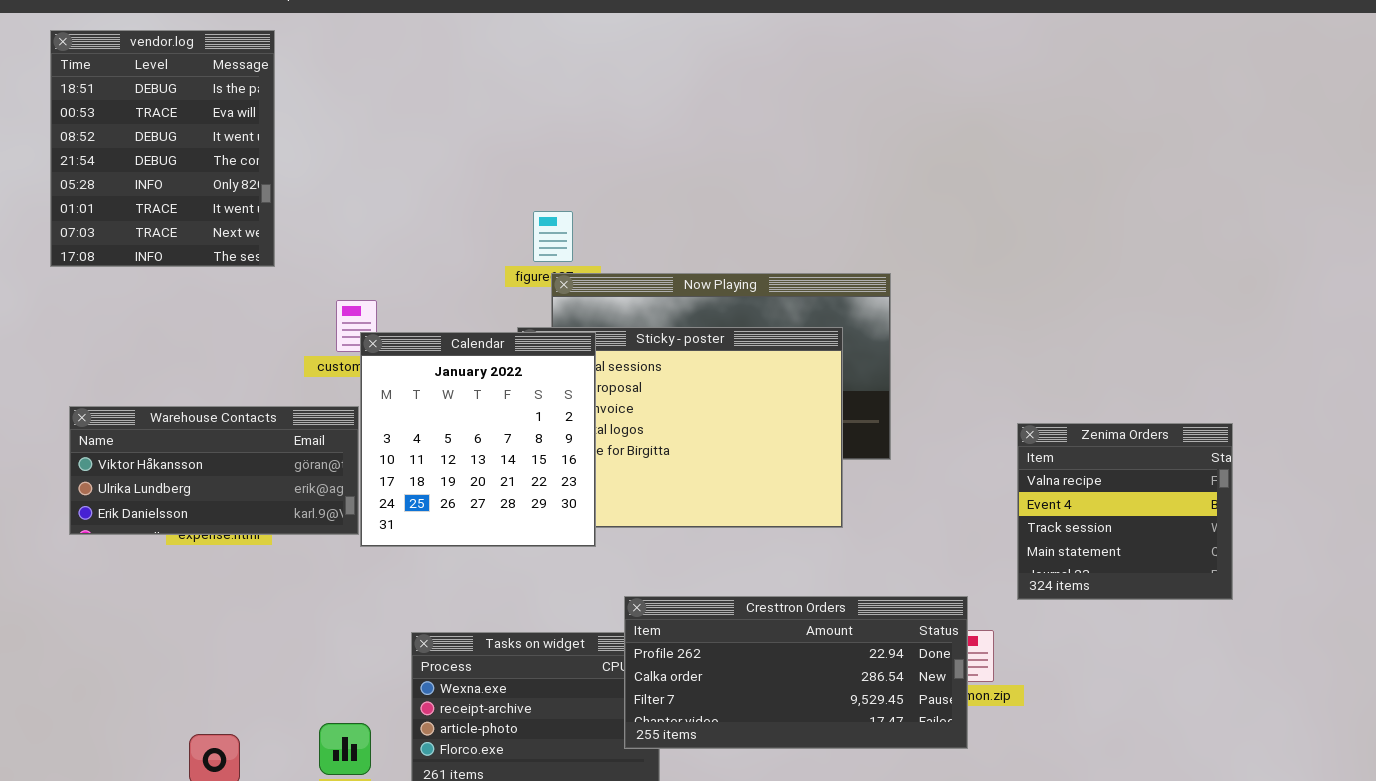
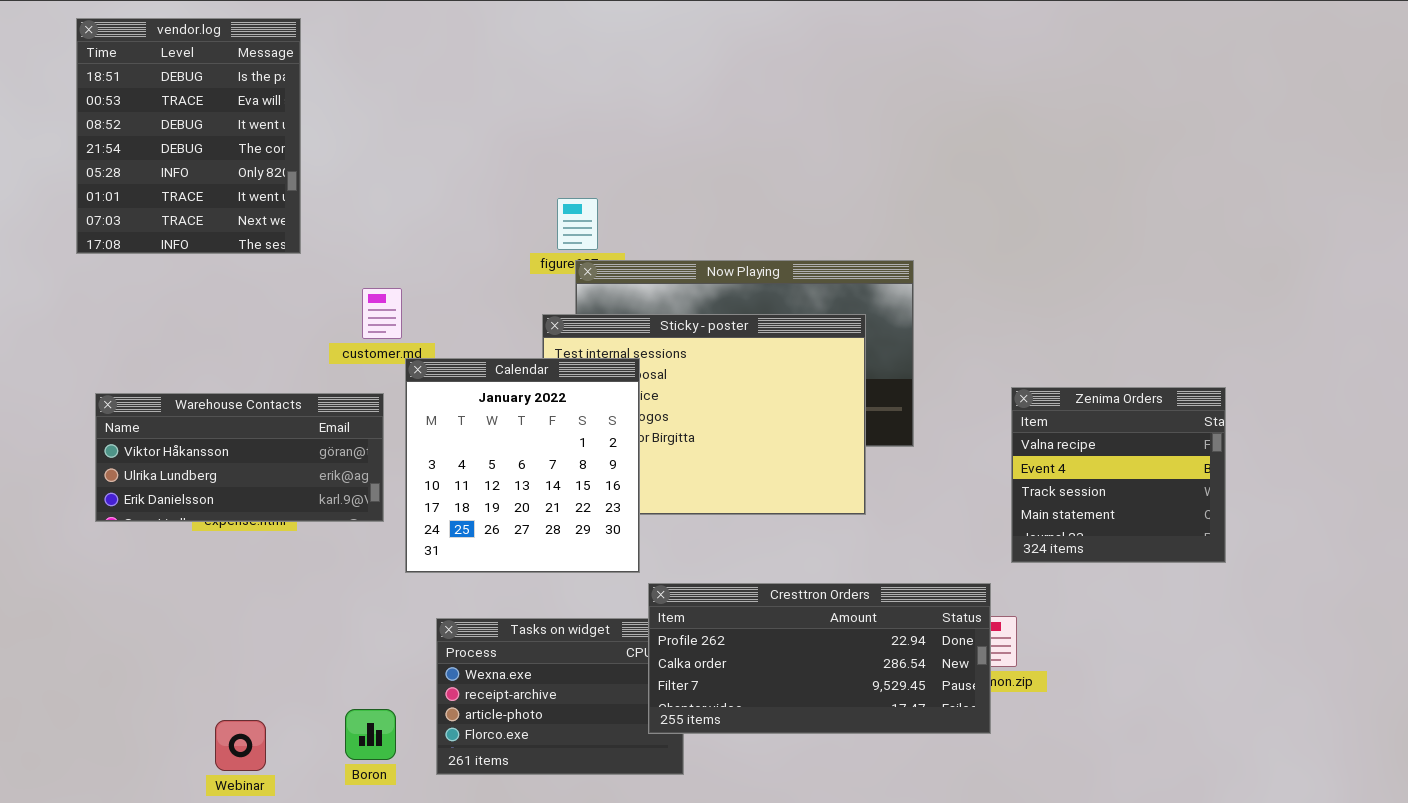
Calendar: [360,332,596,547] -> [405,358,640,573], moved
Zenima Orders: [1017,423,1233,600] -> [1011,387,1226,563], moved

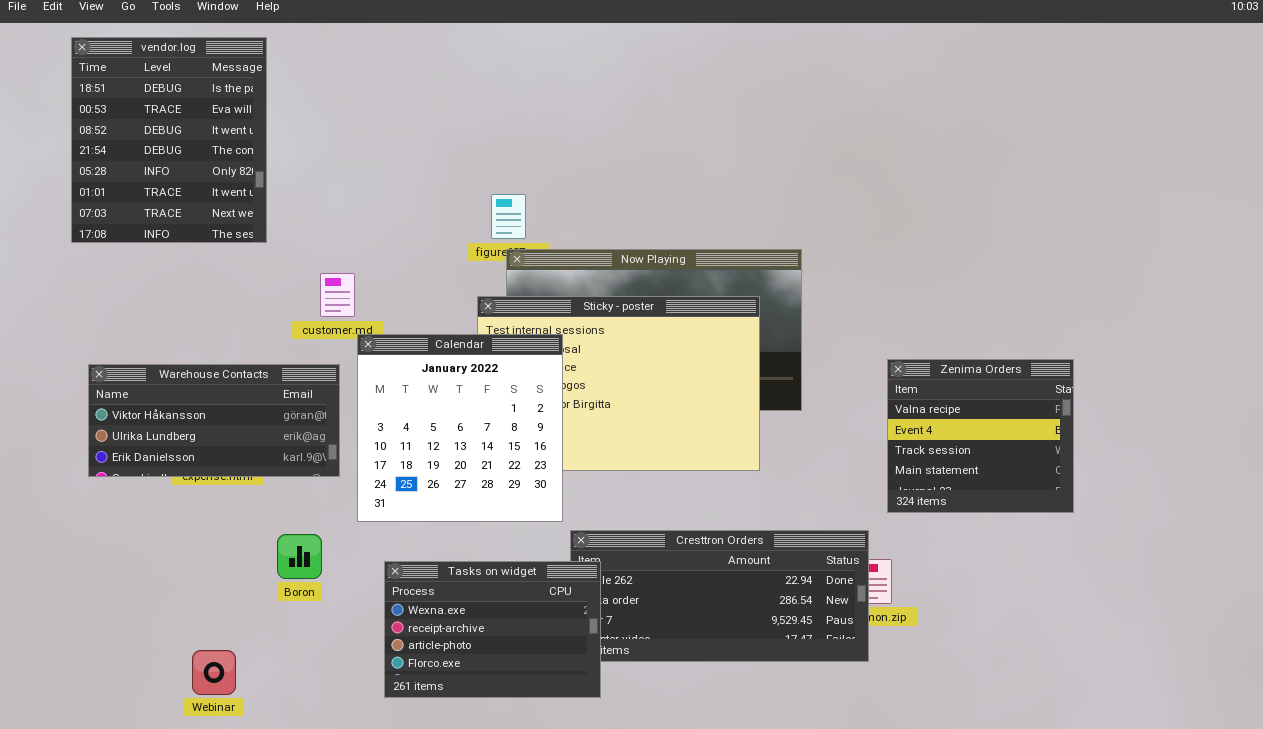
Tasks on widget: [436,618,684,775] -> [384,561,601,698], raised
Boron: [345,709,396,760] -> [277,534,322,579], moved

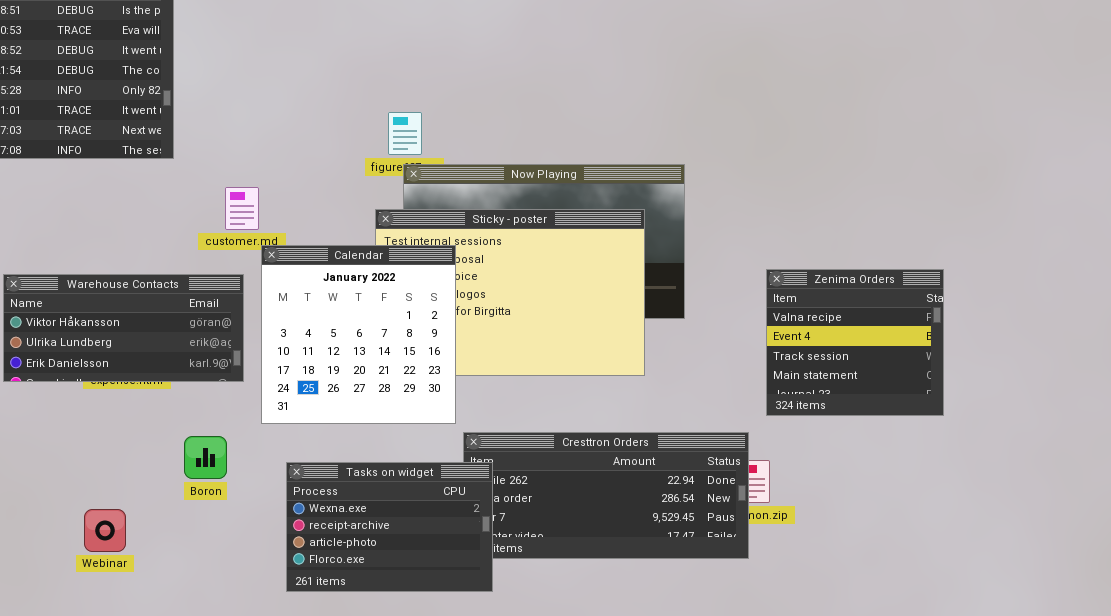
Webinar: [192,650,236,695] -> [84,509,126,552], moved

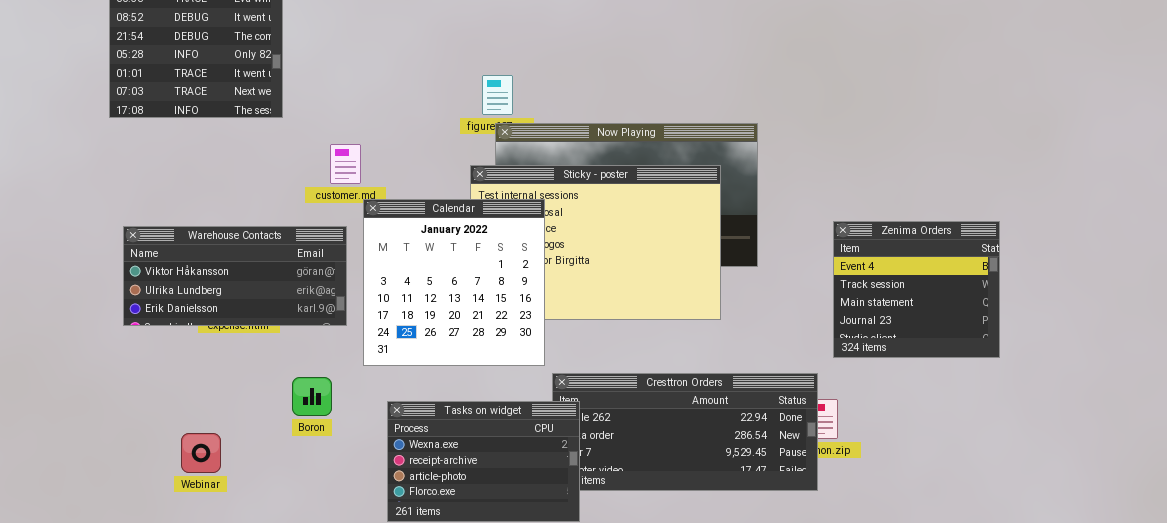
Zenima Orders: [766,269,944,416] -> [833,221,1000,358], scrolled down 1 row
Webinar: [84,509,126,552] -> [181,433,221,473], moved

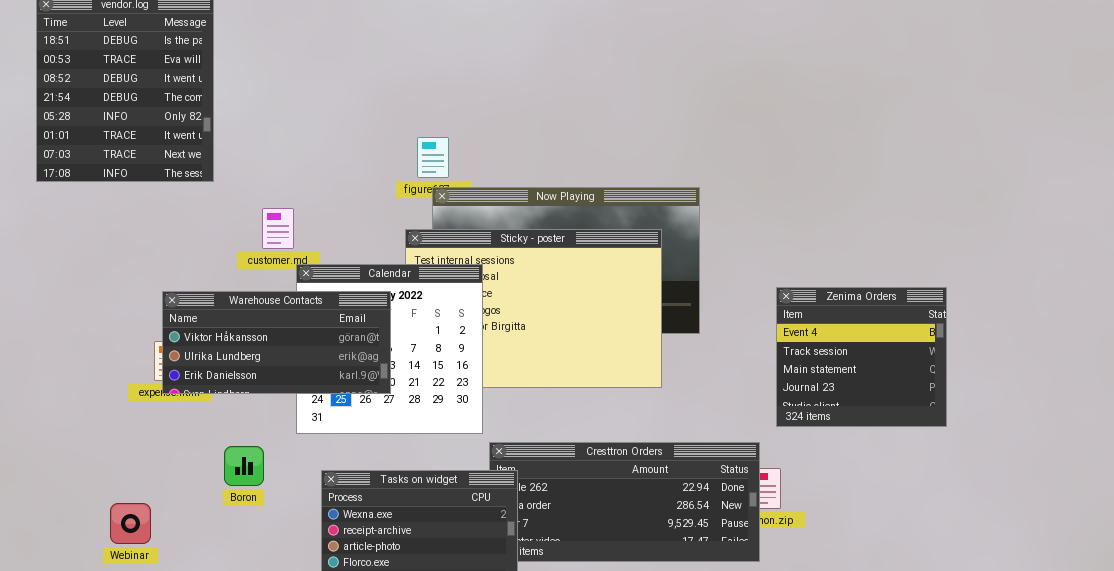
Warehouse Contacts: [123,226,347,326] -> [162,291,391,394], moved

